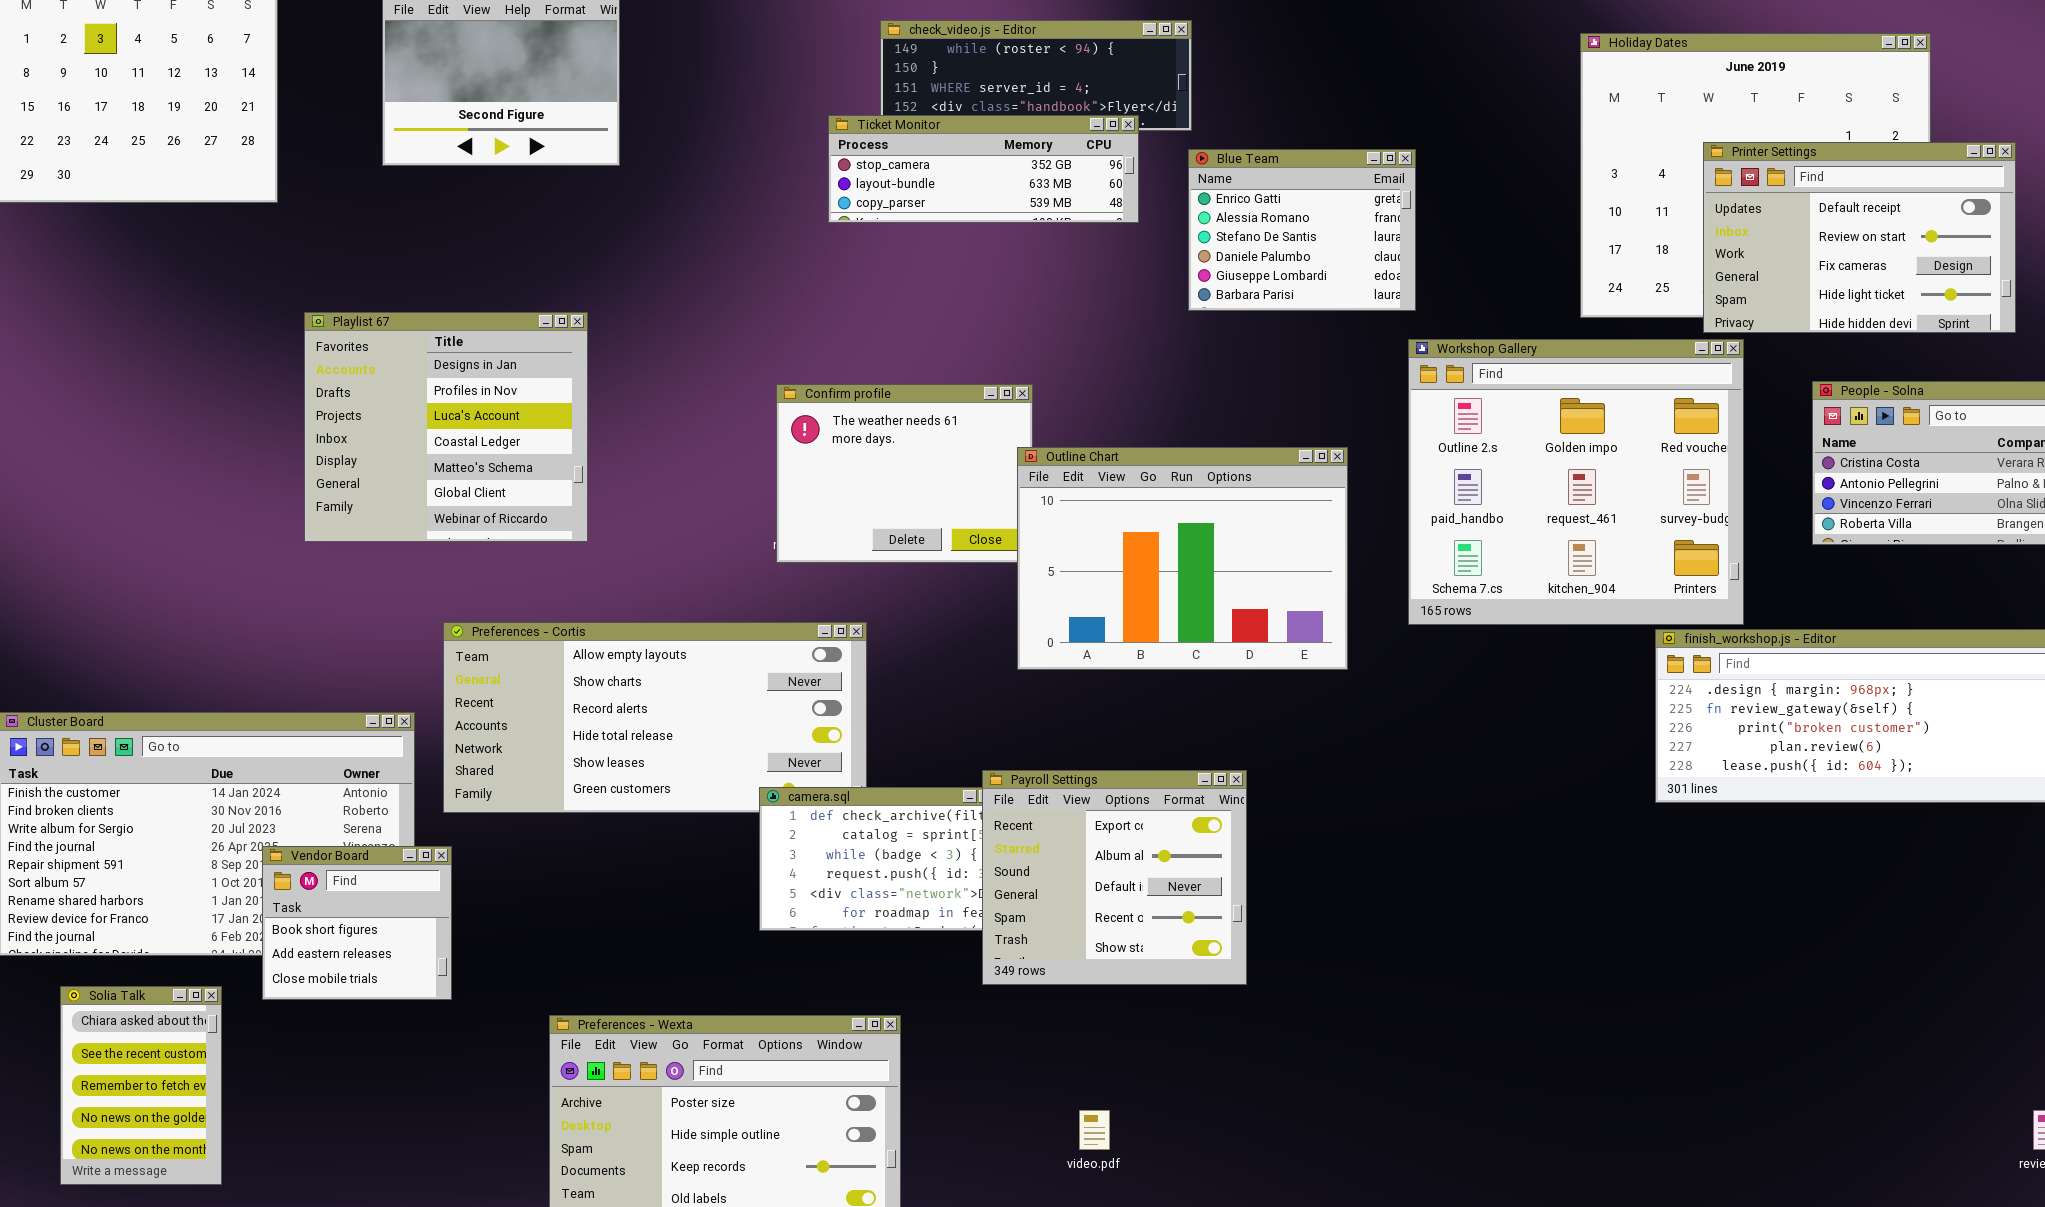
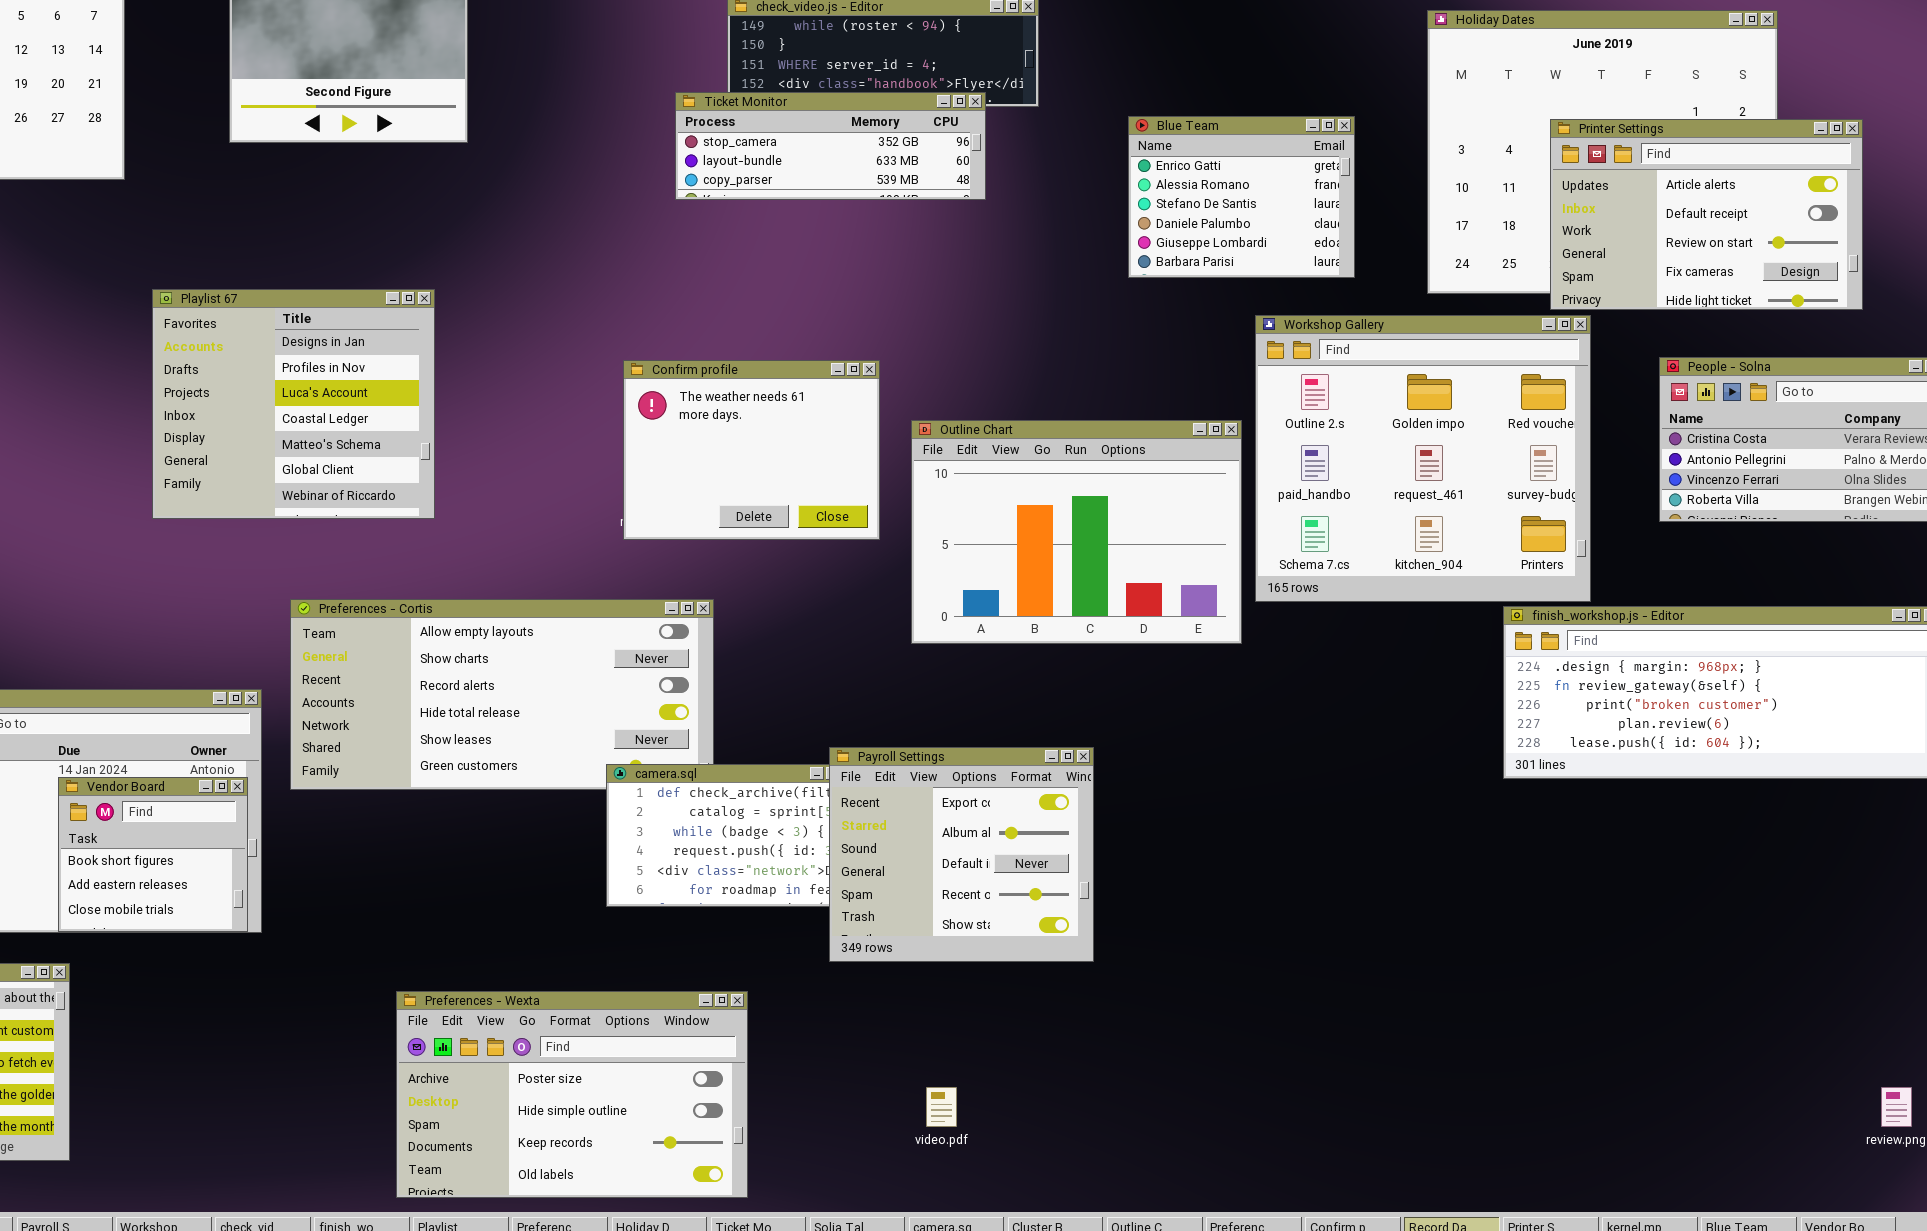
Printer Settings: [1703,142,2016,333] -> [1550,119,1863,310], scrolled up 1 row
Blue Team: [1188,149,1416,311] -> [1128,116,1355,278], moved
Outline Chart: [1017,447,1348,670] -> [911,420,1242,644], moved
Vendor Board: [262,846,452,1000] -> [58,777,248,932], moved

